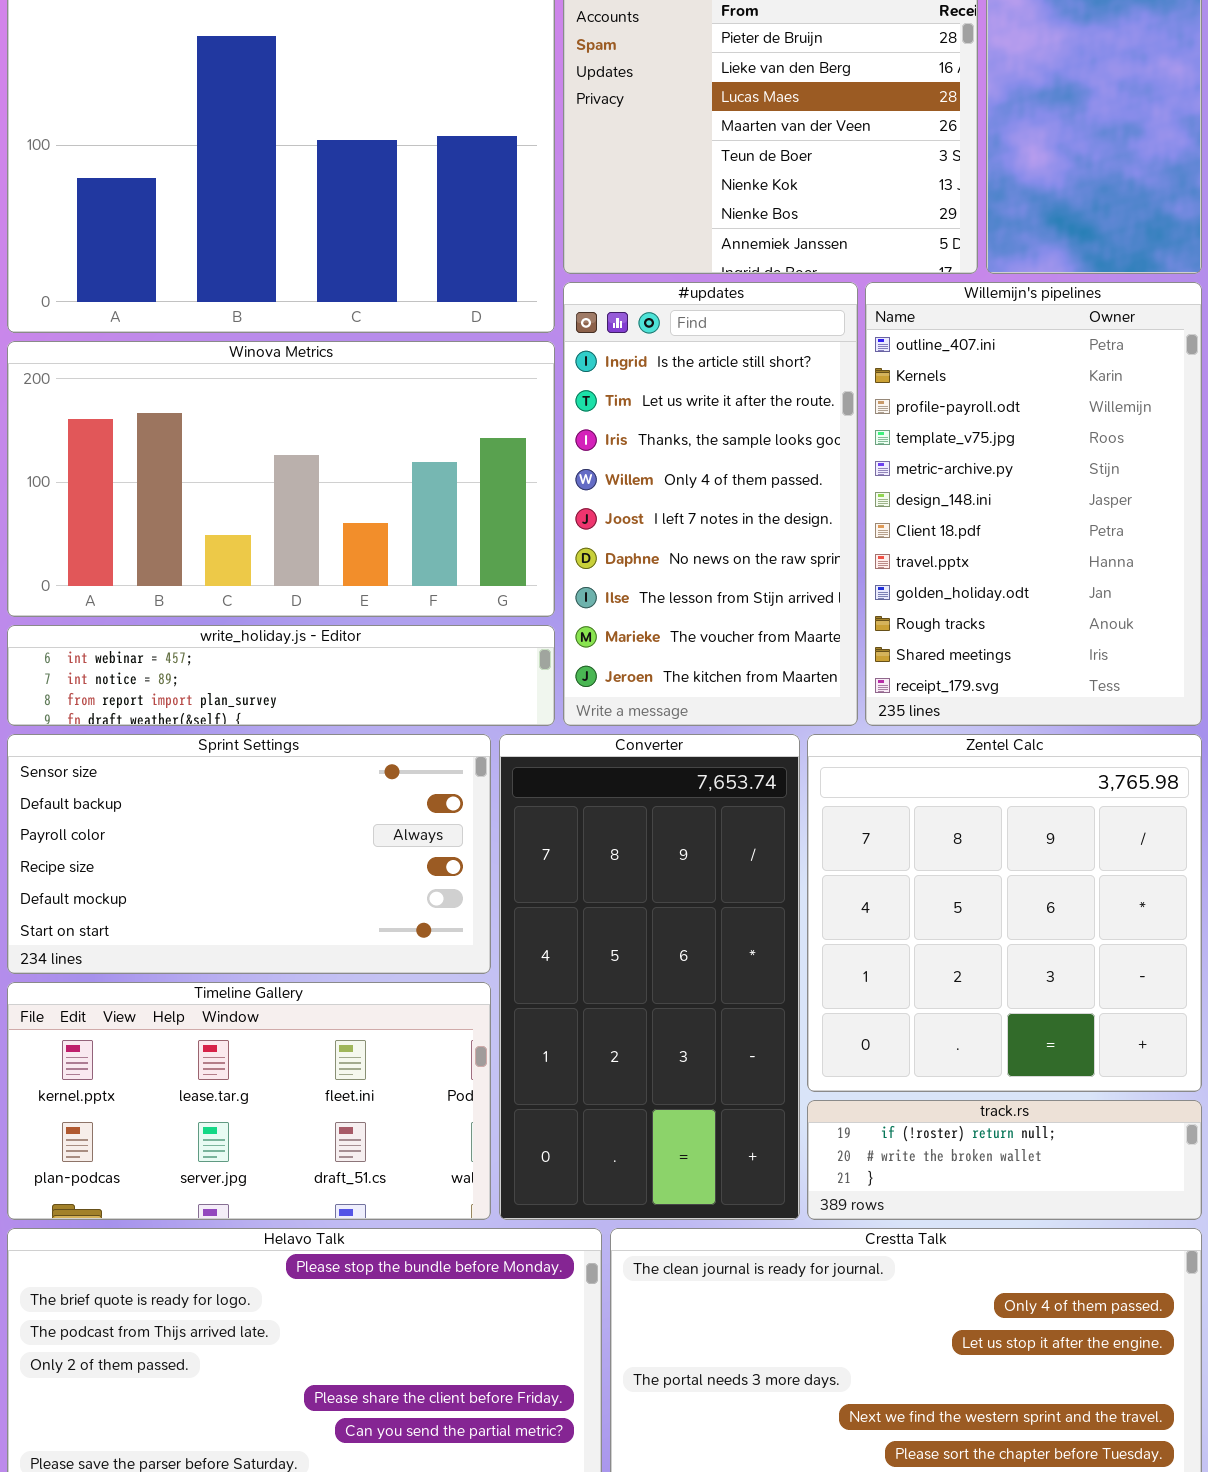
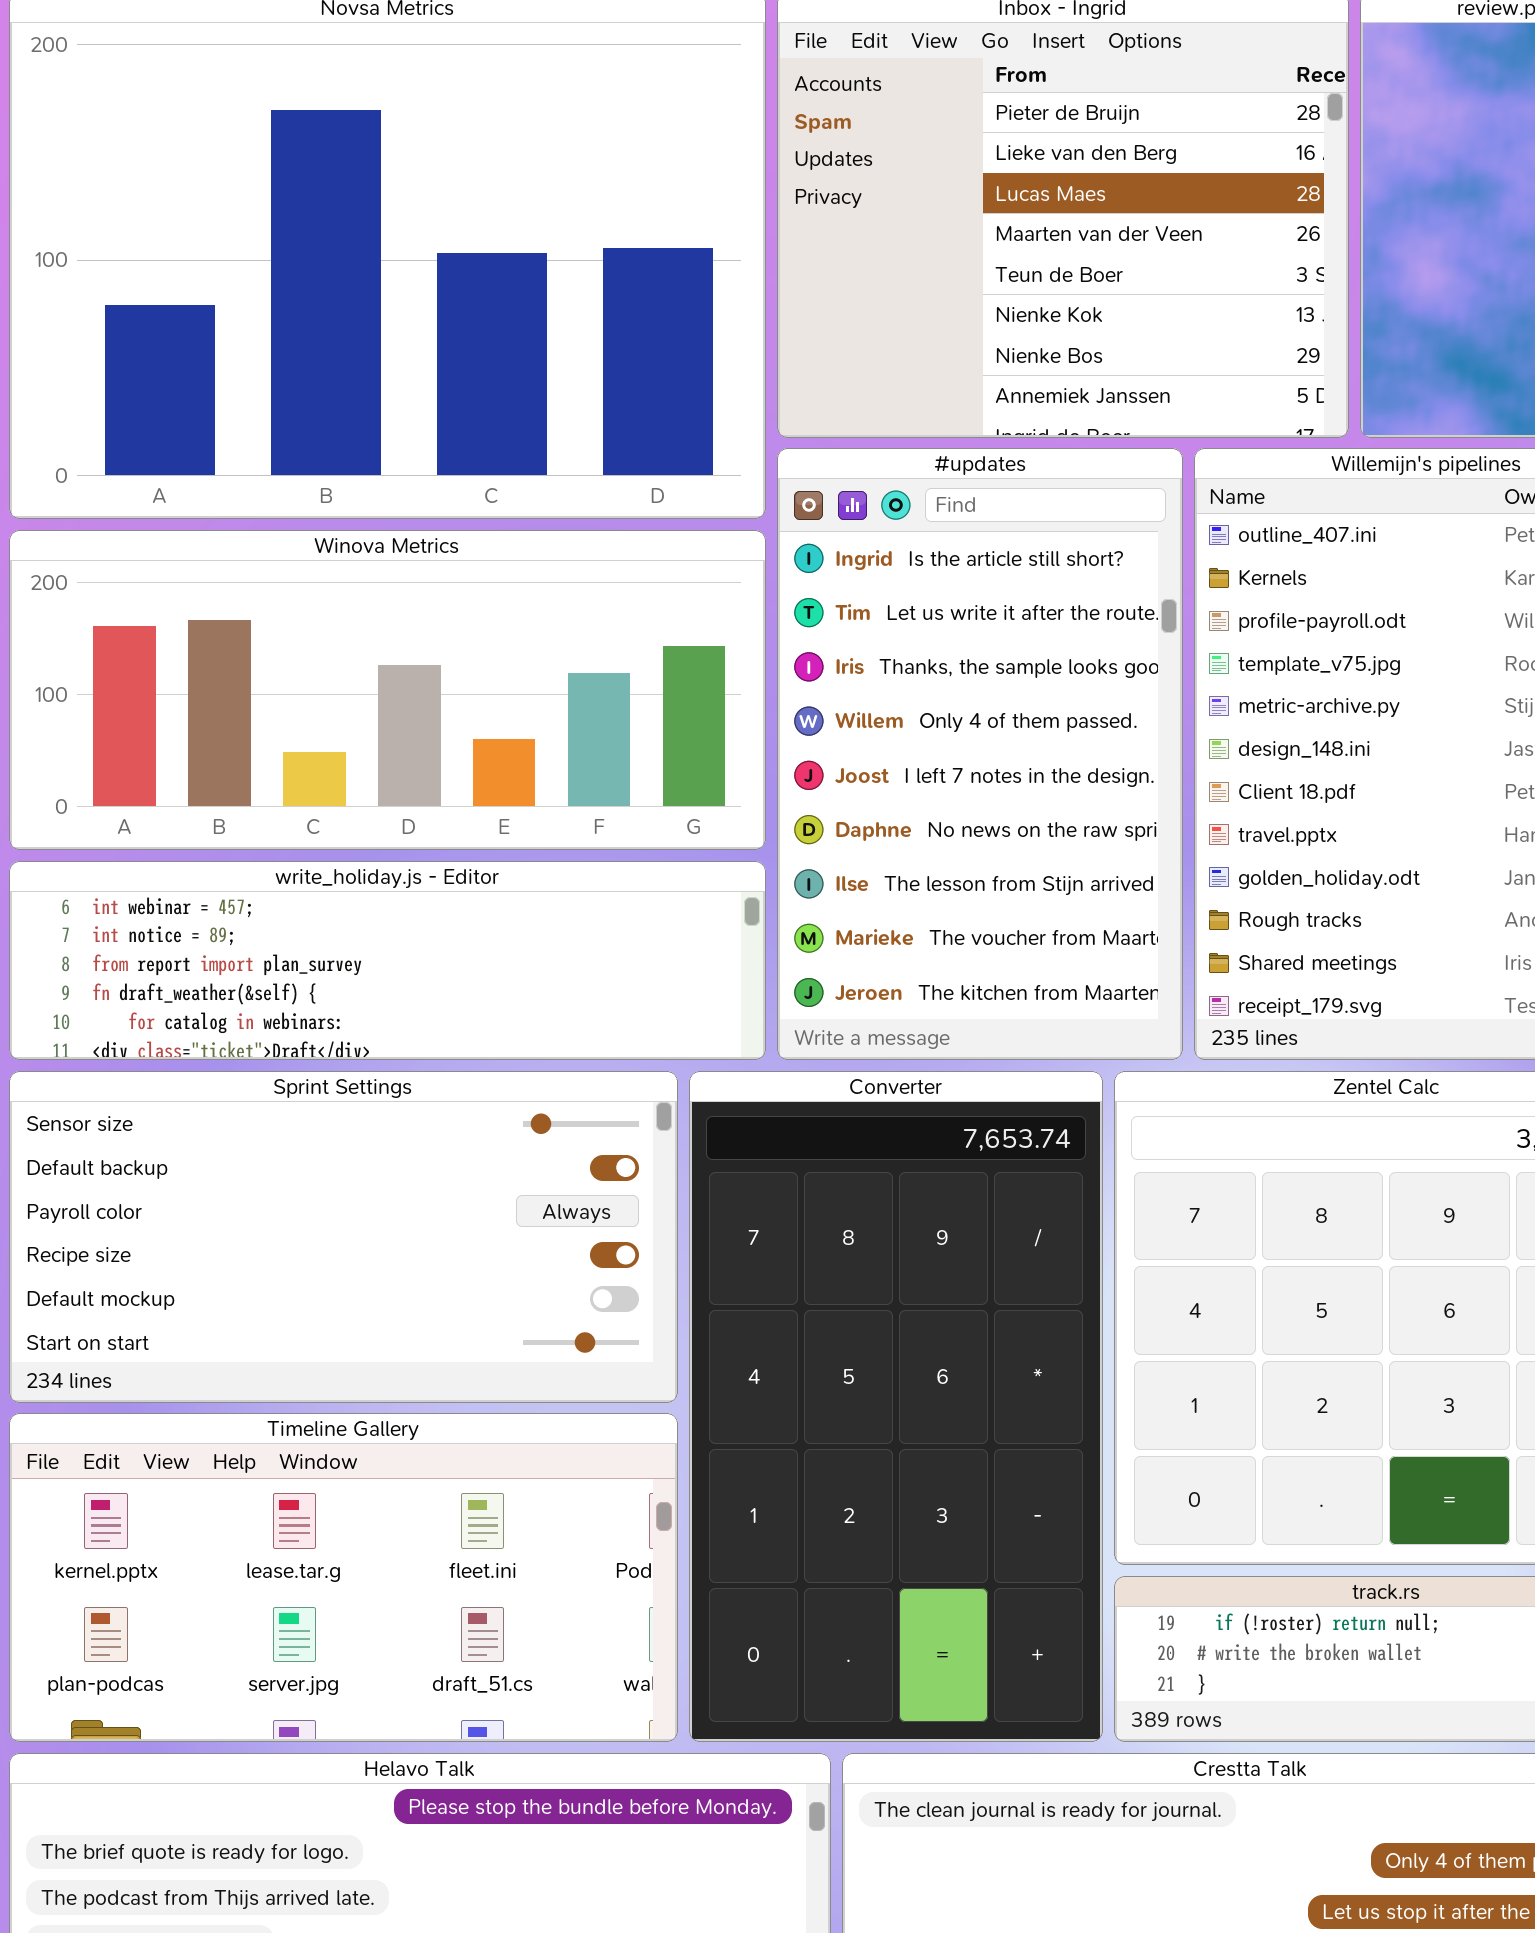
Winova Metrics: [7,341,555,617] -> [9,530,766,850], resized
write_holiday.js - Editor: [7,625,555,726] -> [9,861,766,1060], resized

